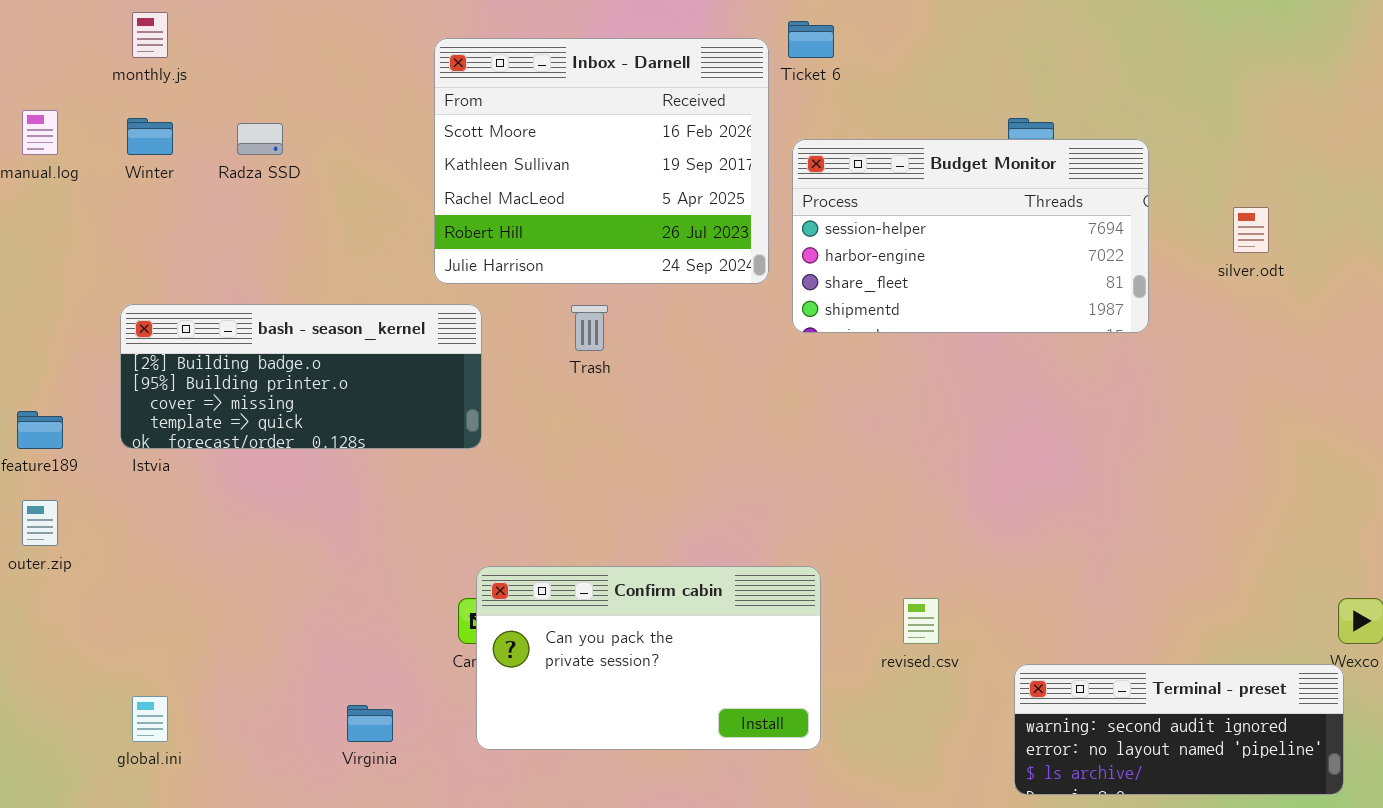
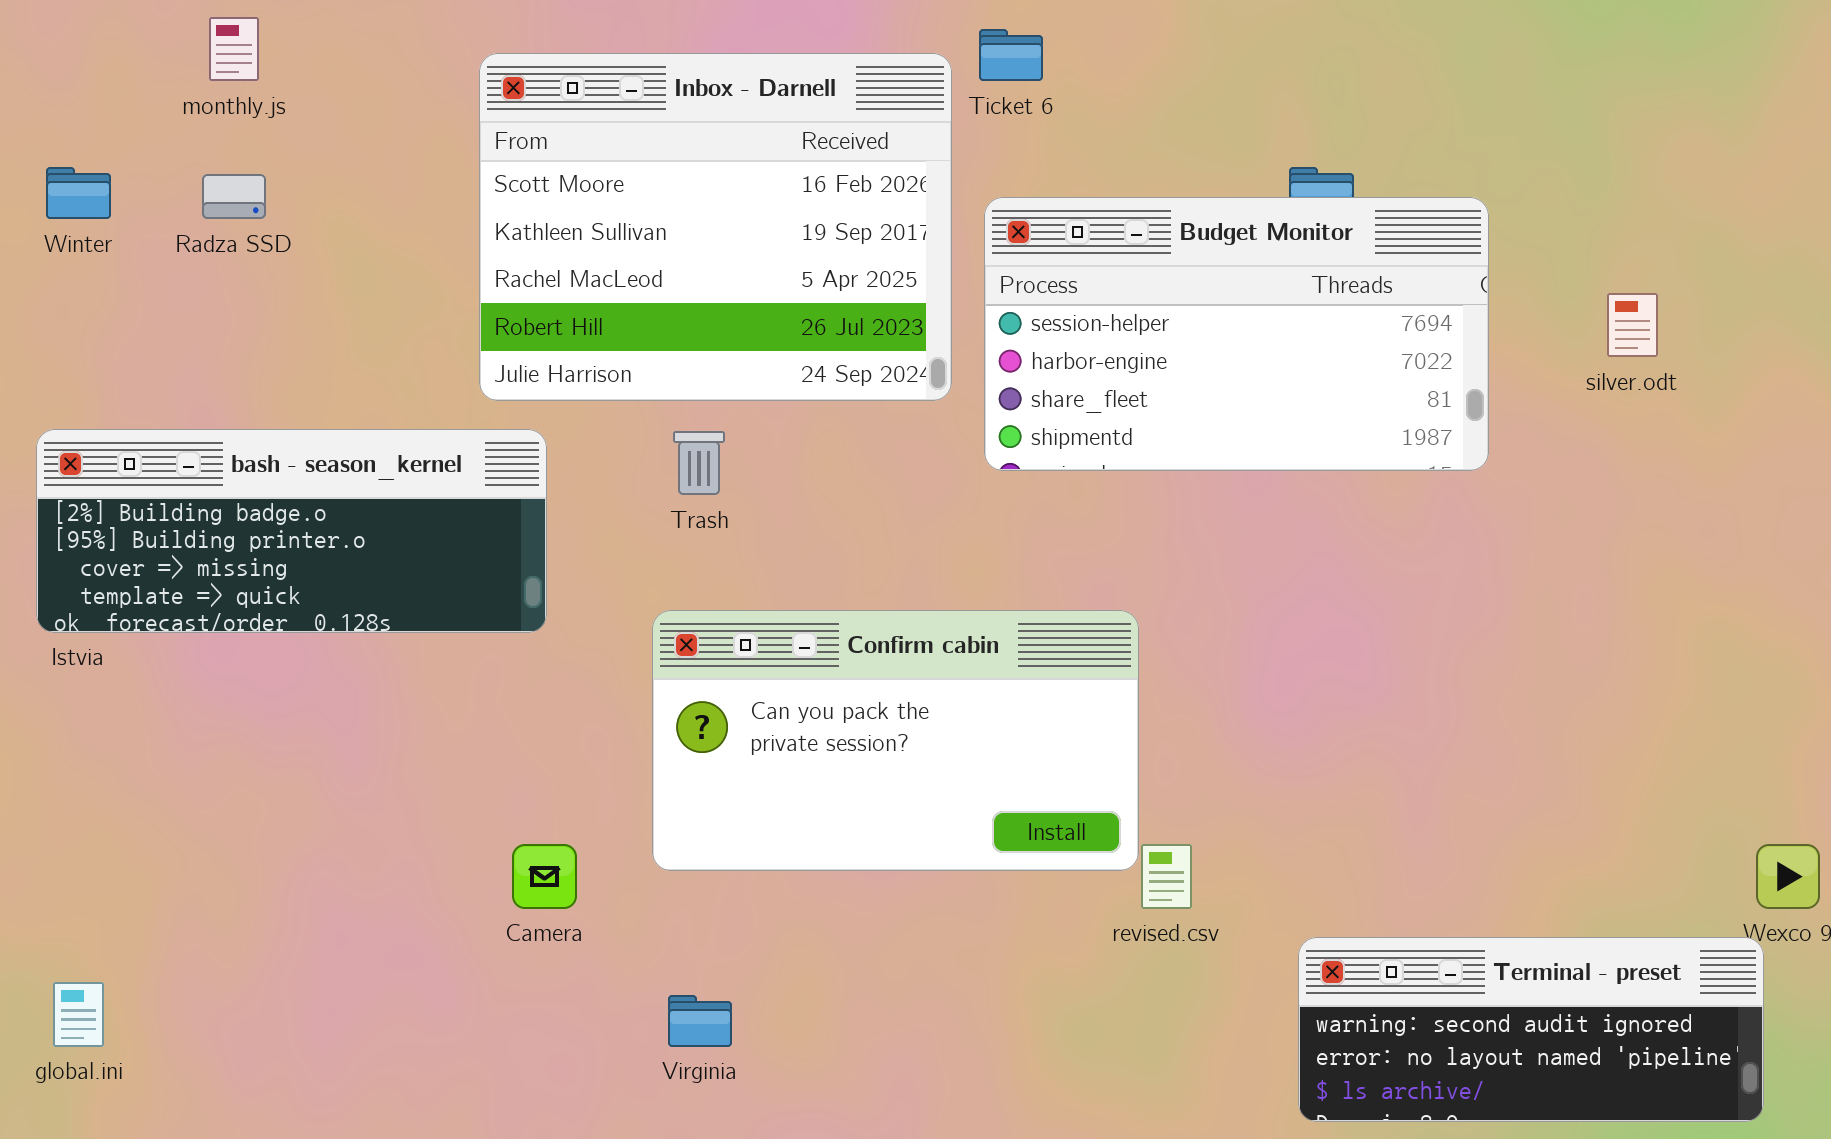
monthly.js: [132,12,168,58] -> [209,17,259,81], moved
Confirm cabin: [476,566,821,750] -> [652,610,1139,871], moved
Virginia: [347,705,393,742] -> [668,995,732,1047], moved

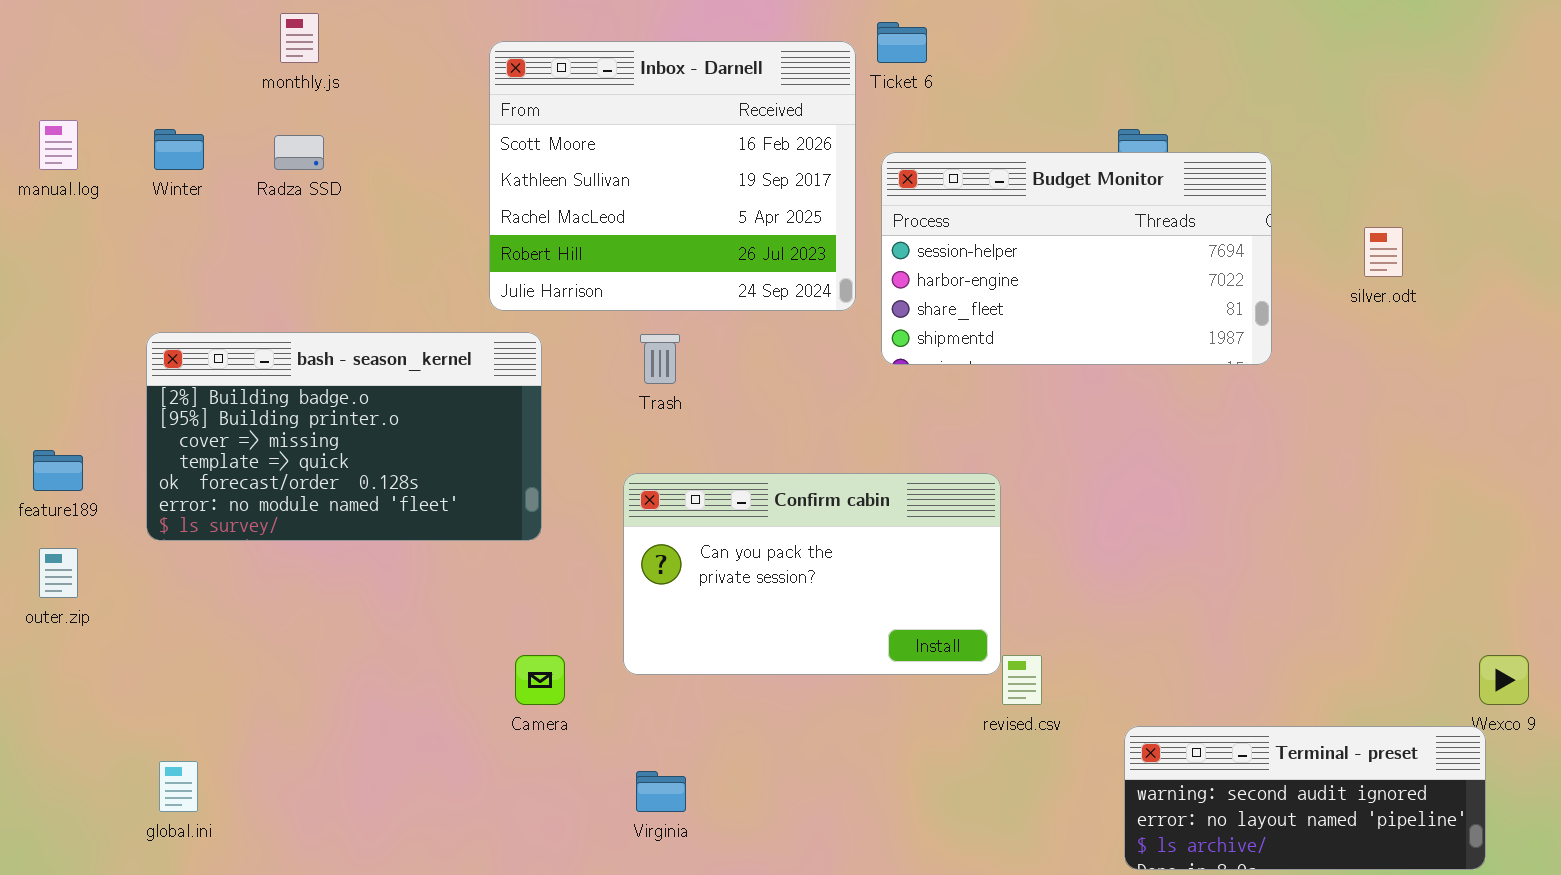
bash - season_kernel: [36,429,547,633] -> [146,332,542,541], resized

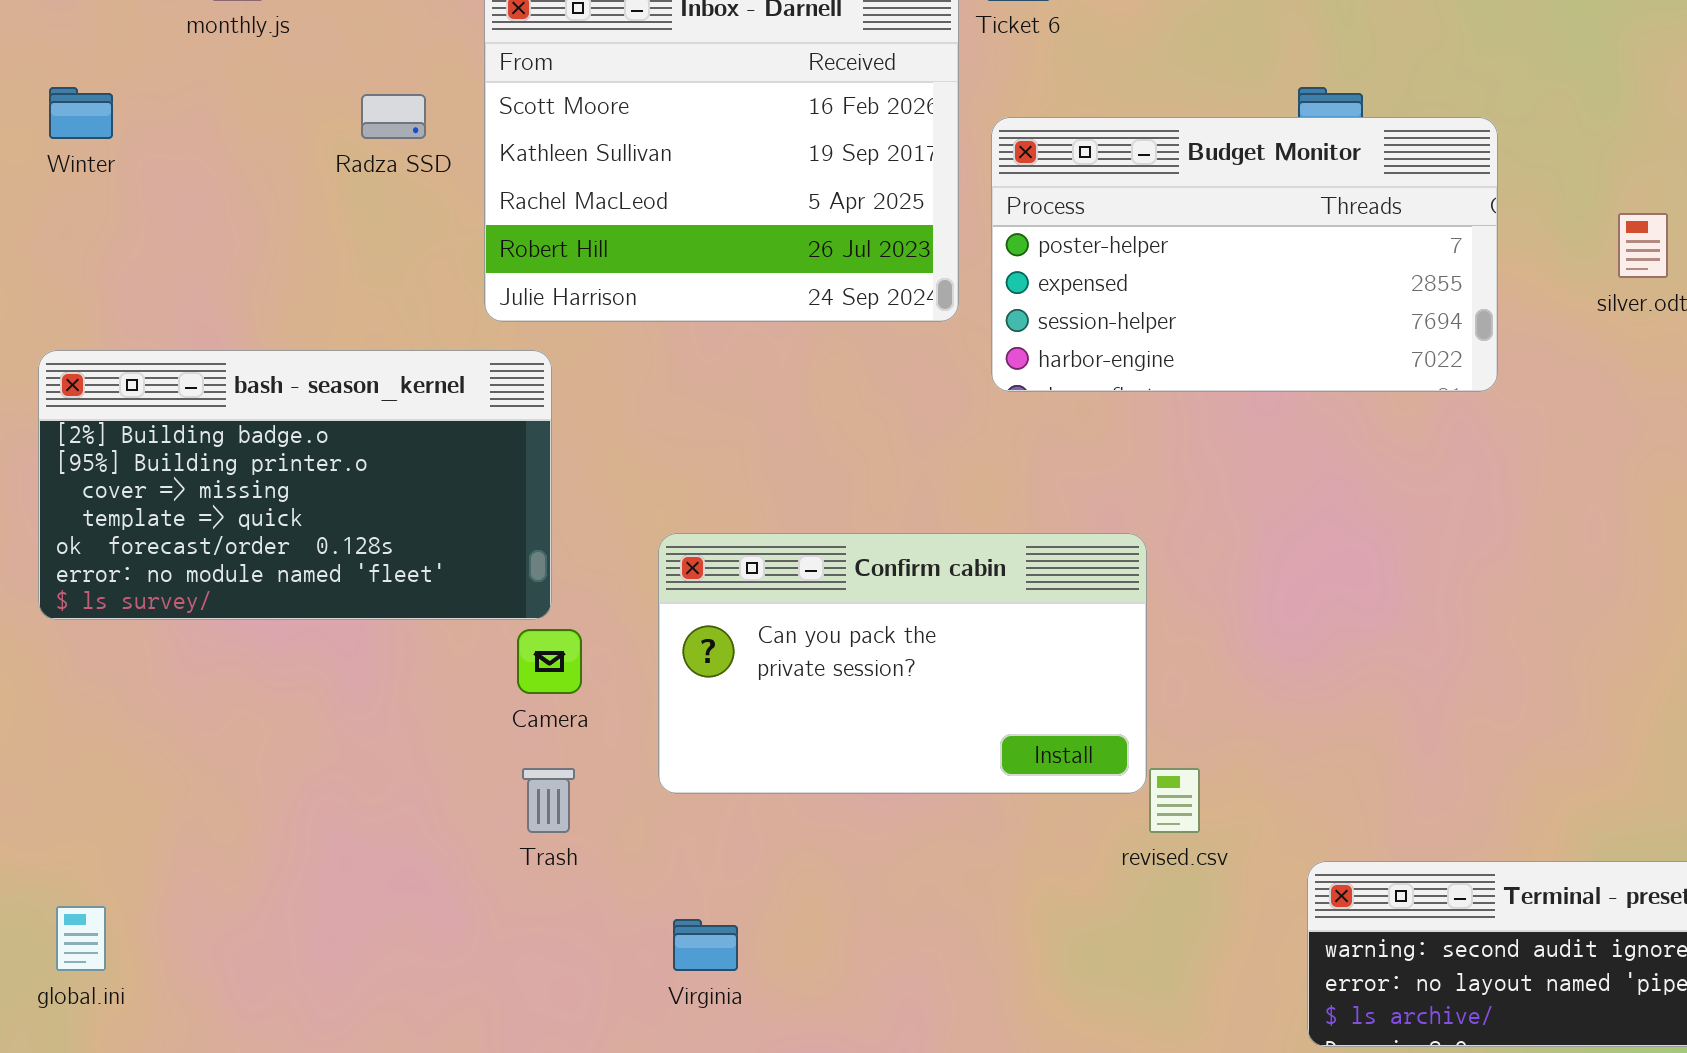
Radza SSD: [274,135,324,170] -> [361,94,426,139], moved
Budget Monitor: [881,152,1272,365] -> [991,117,1498,392], scrolled up 2 rows
Trash: [640,334,680,384] -> [522,768,575,833], moved
Camera: [515,655,565,705] -> [517,629,582,694], moved

